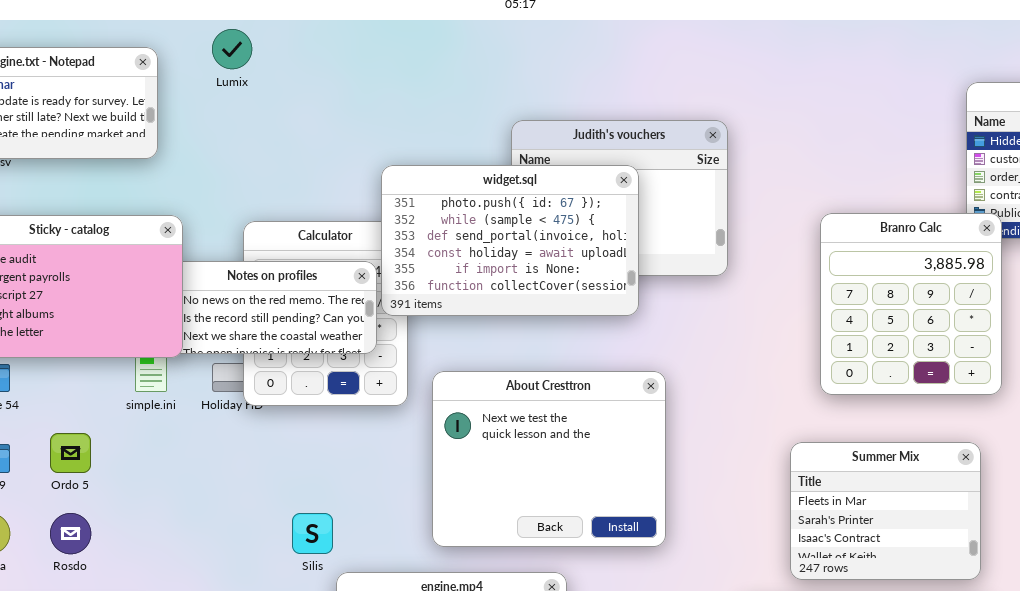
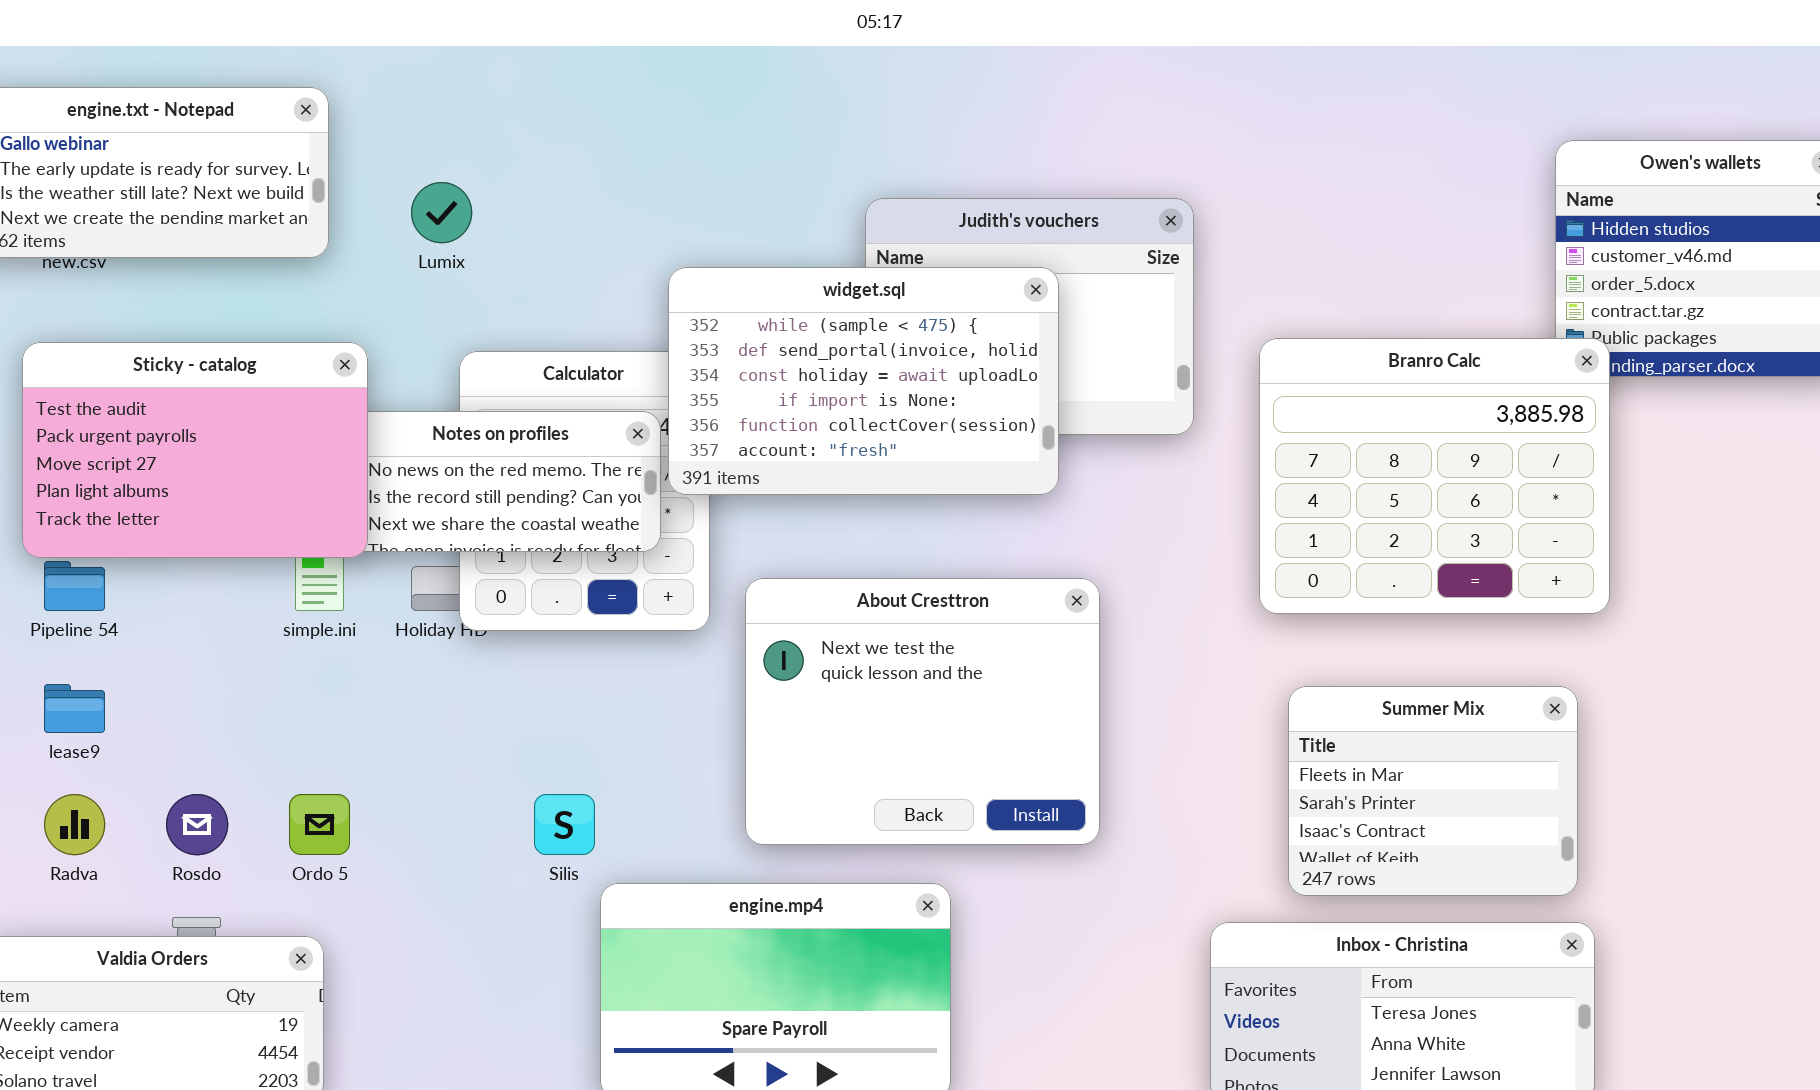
Lumix: [212,29,252,69] -> [411,182,472,243], moved
widget.sql: [381,165,639,316] -> [668,267,1059,495], scrolled down 1 row
Branro Calc: [820,213,1002,395] -> [1259,338,1610,614], resized
Ordo 5: [50,433,91,473] -> [289,794,350,855], moved

